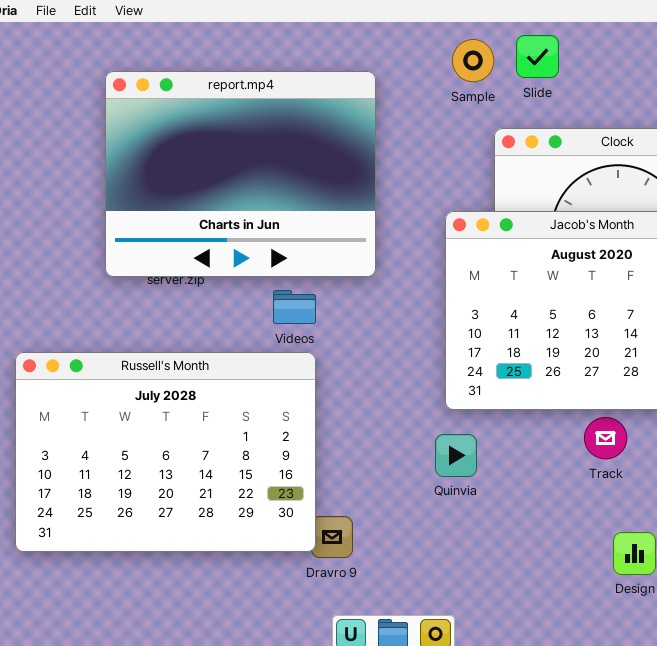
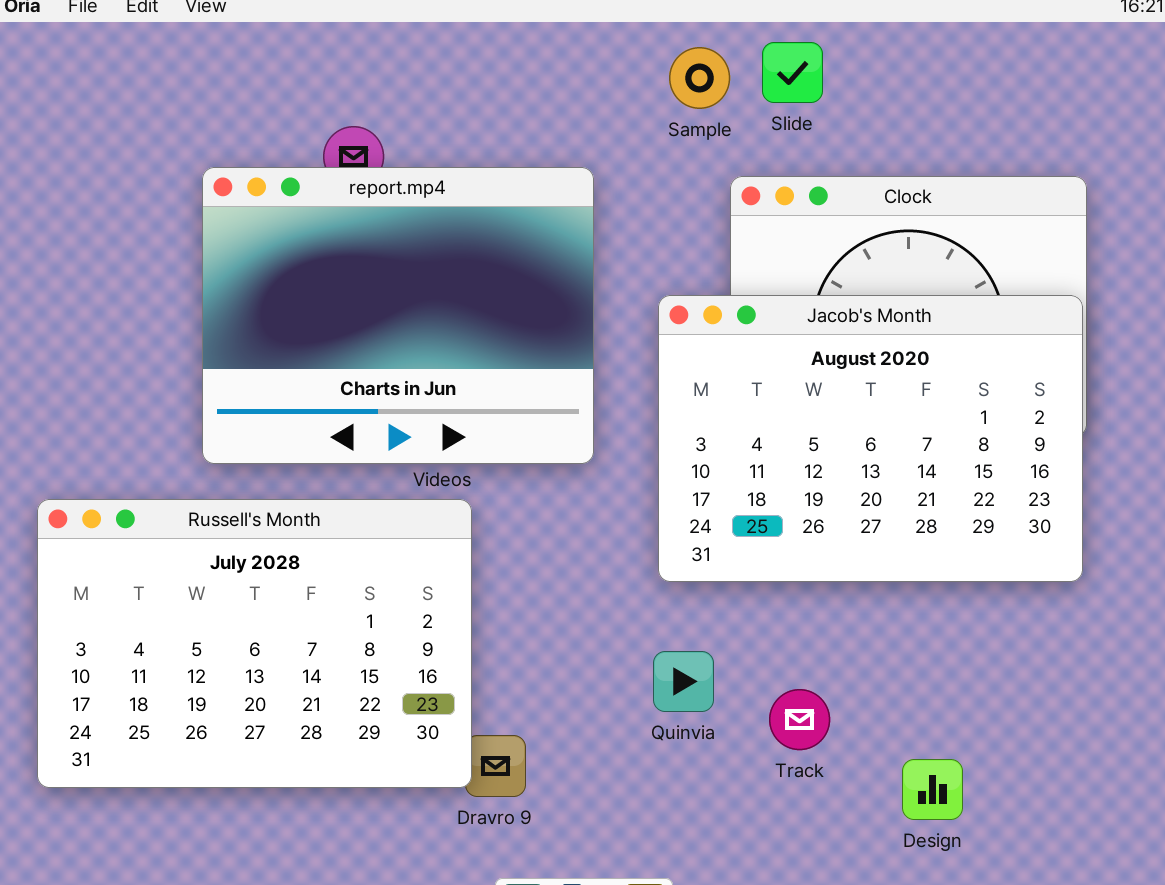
report.mp4: [105,71,376,277] -> [202,167,594,464], moved
Track: [584,417,627,459] -> [769,689,830,750], moved
Quinvia: [435,434,477,477] -> [653,651,714,712], moved

